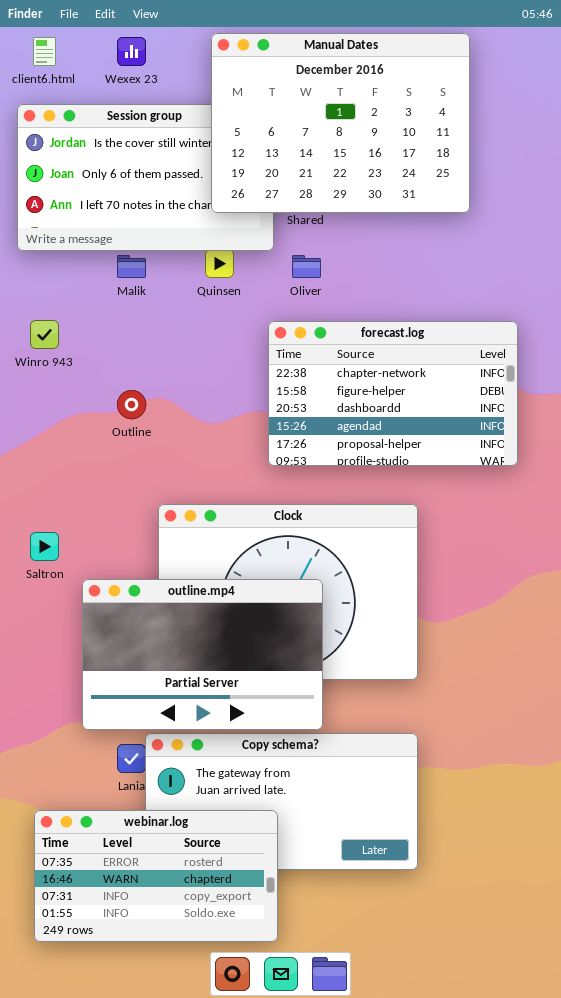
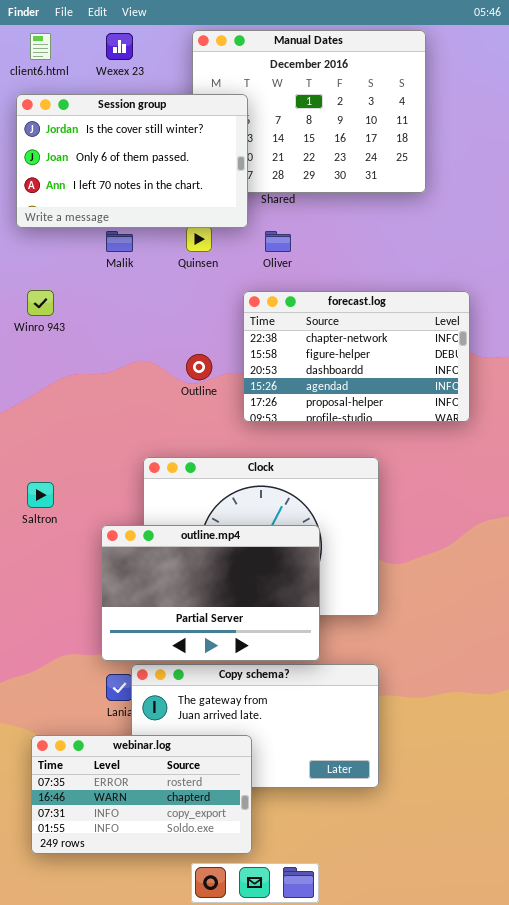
Session group: [17,104,274,251] -> [16,94,248,228], raised
Outline: [117,390,146,419] -> [186,354,212,380], moved
outline.mp4: [82,579,323,730] -> [101,525,320,661], moved

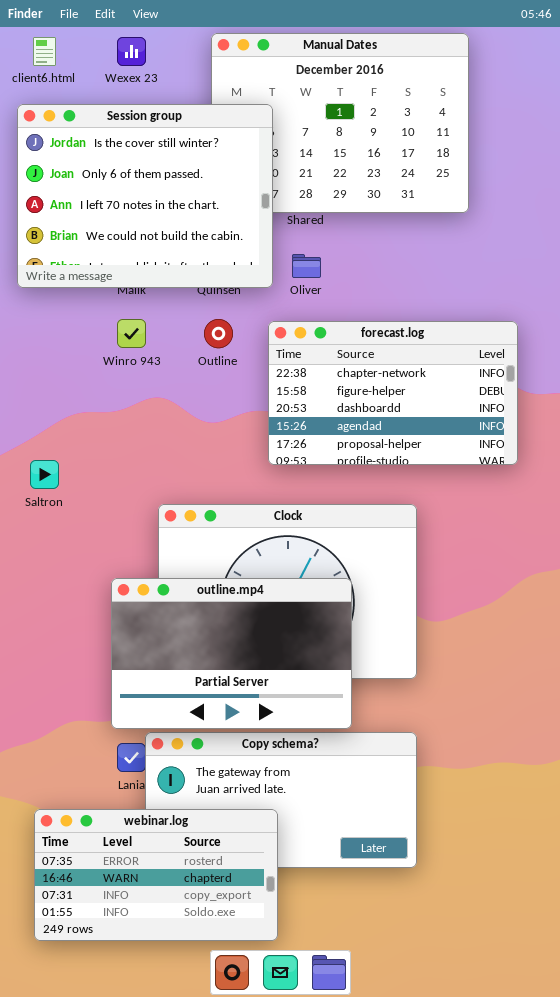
Session group: [16,94,248,228] -> [17,104,273,288], resized
Winro 943: [27,290,54,316] -> [117,319,146,348], moved
Outline: [186,354,212,380] -> [204,319,233,348], moved
Saltron: [27,482,54,508] -> [30,460,59,489], moved

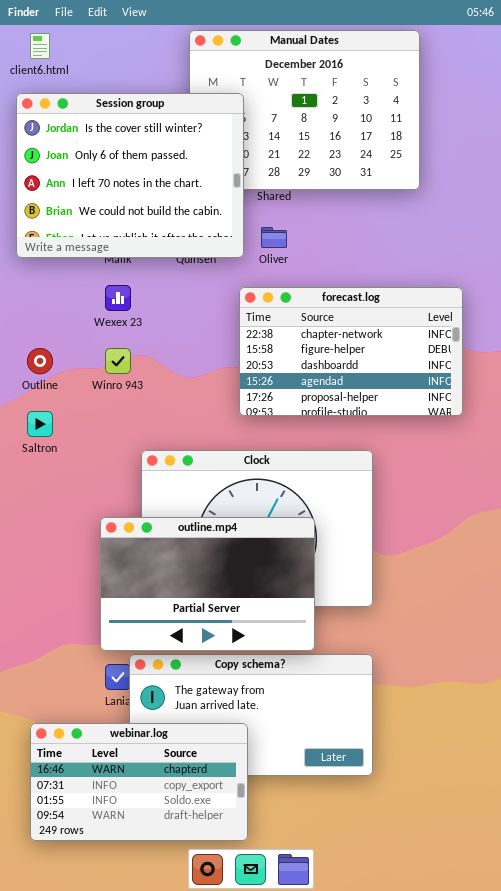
Wexex 23: [117,37,146,66] -> [105,285,131,311], moved
Winro 943: [117,319,146,348] -> [105,348,131,374], moved
Outline: [204,319,233,348] -> [27,348,53,374], moved
webinar.log: [34,809,278,941] -> [30,723,248,841], scrolled down 1 row

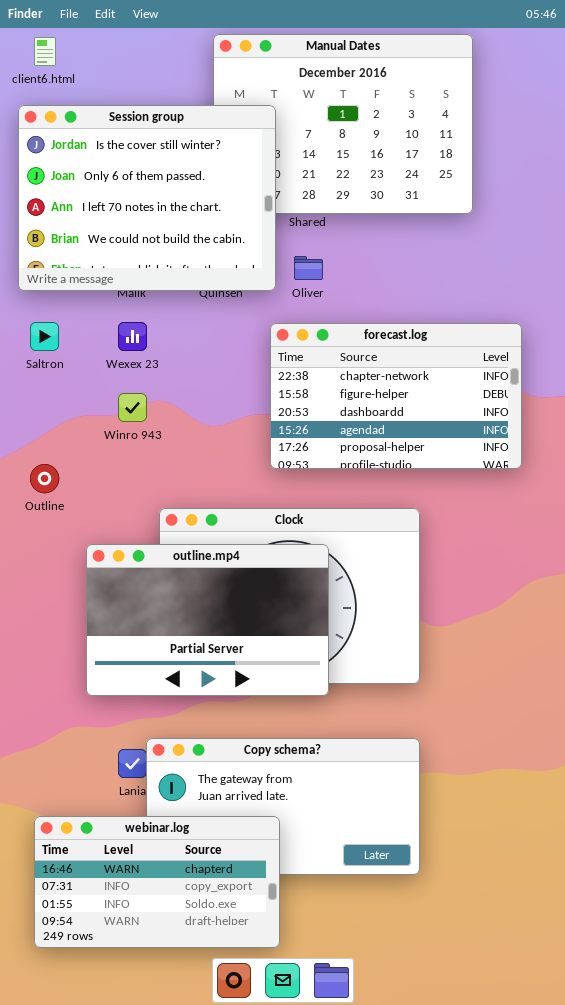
Outline: [27,348,53,374] -> [30,464,59,493], moved
Saltron: [27,411,53,437] -> [30,322,59,351], moved
outline.mp4: [100,517,315,651] -> [86,544,329,696], moved

